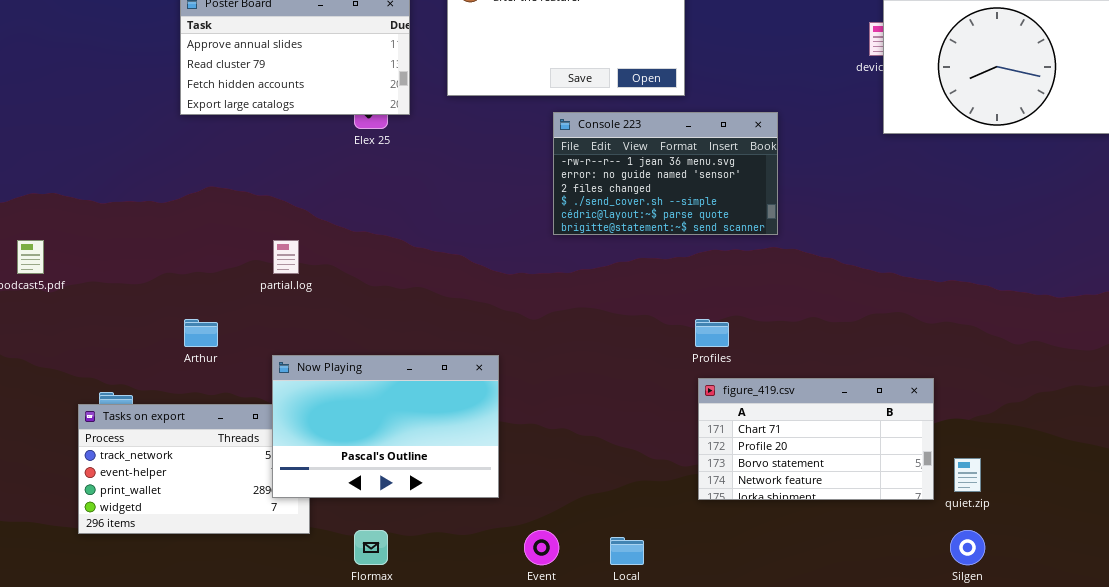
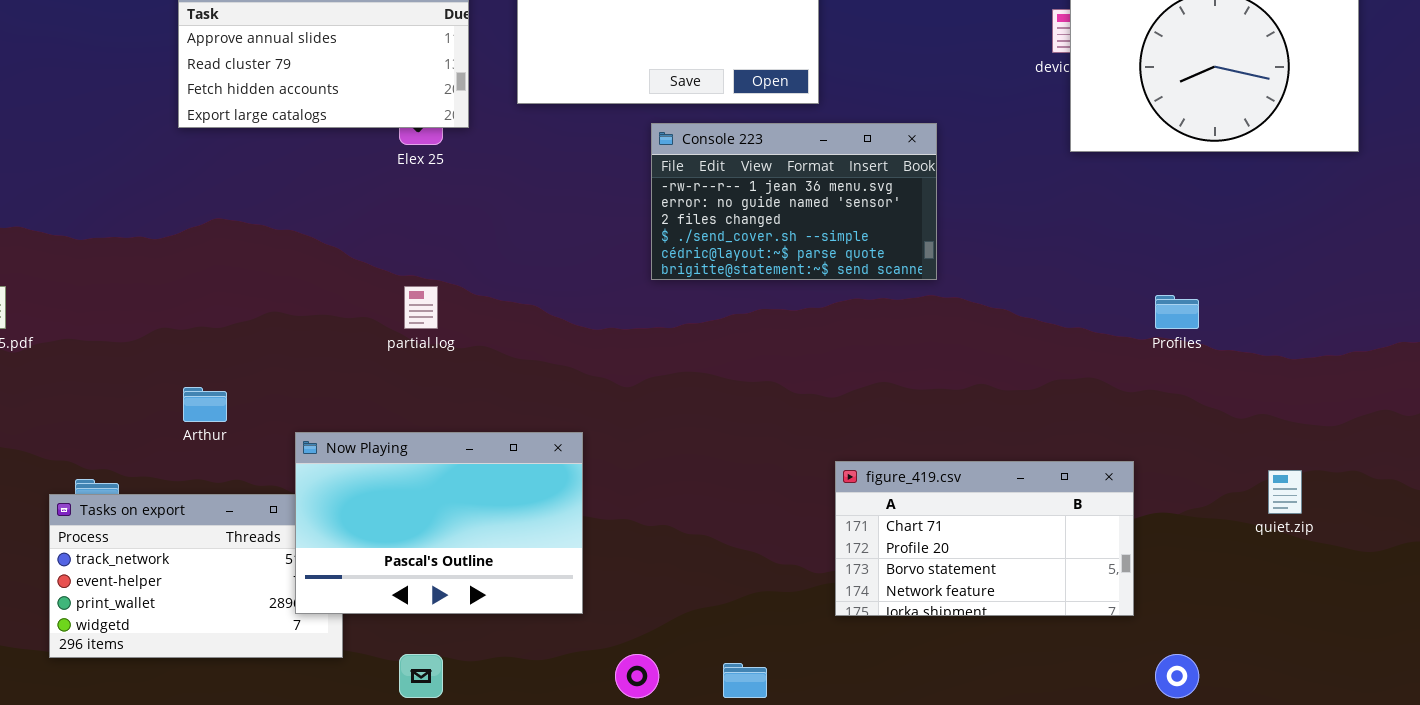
partial.log: [273,240,299,274] -> [404,286,438,329], moved
Profiles: [695,319,729,347] -> [1155,295,1199,329], moved
quiet.zip: [954,458,981,492] -> [1268,470,1302,514], moved

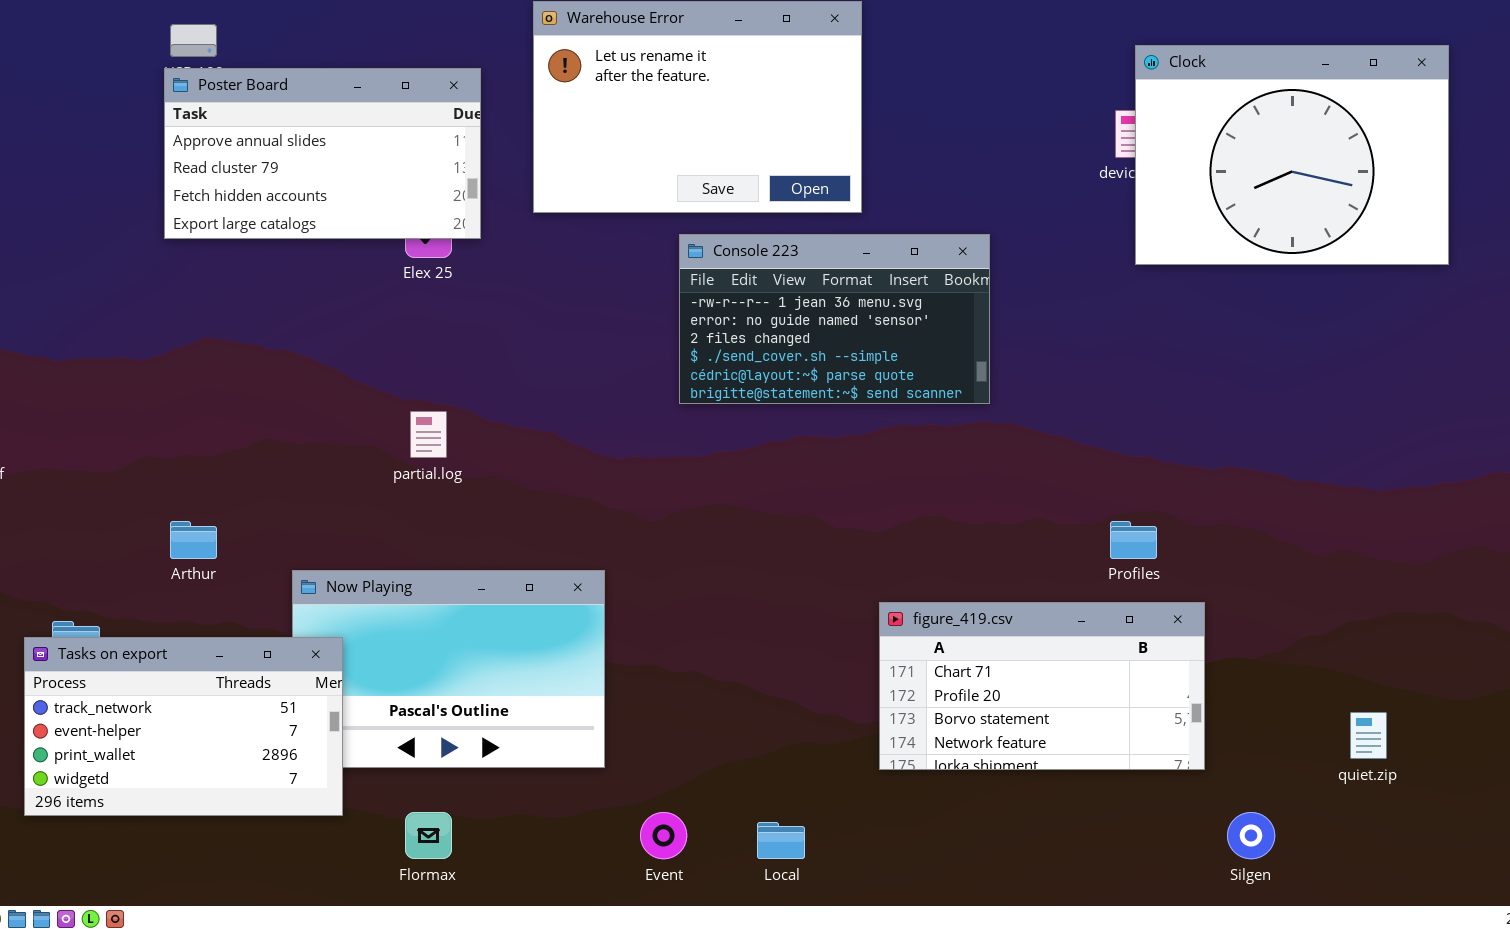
Profiles: [1155,295,1199,329] -> [1110,521,1157,559], moved
quiet.zip: [1268,470,1302,514] -> [1350,712,1387,759], moved
Tasks on export: [49,494,343,658] -> [24,637,343,816], raised

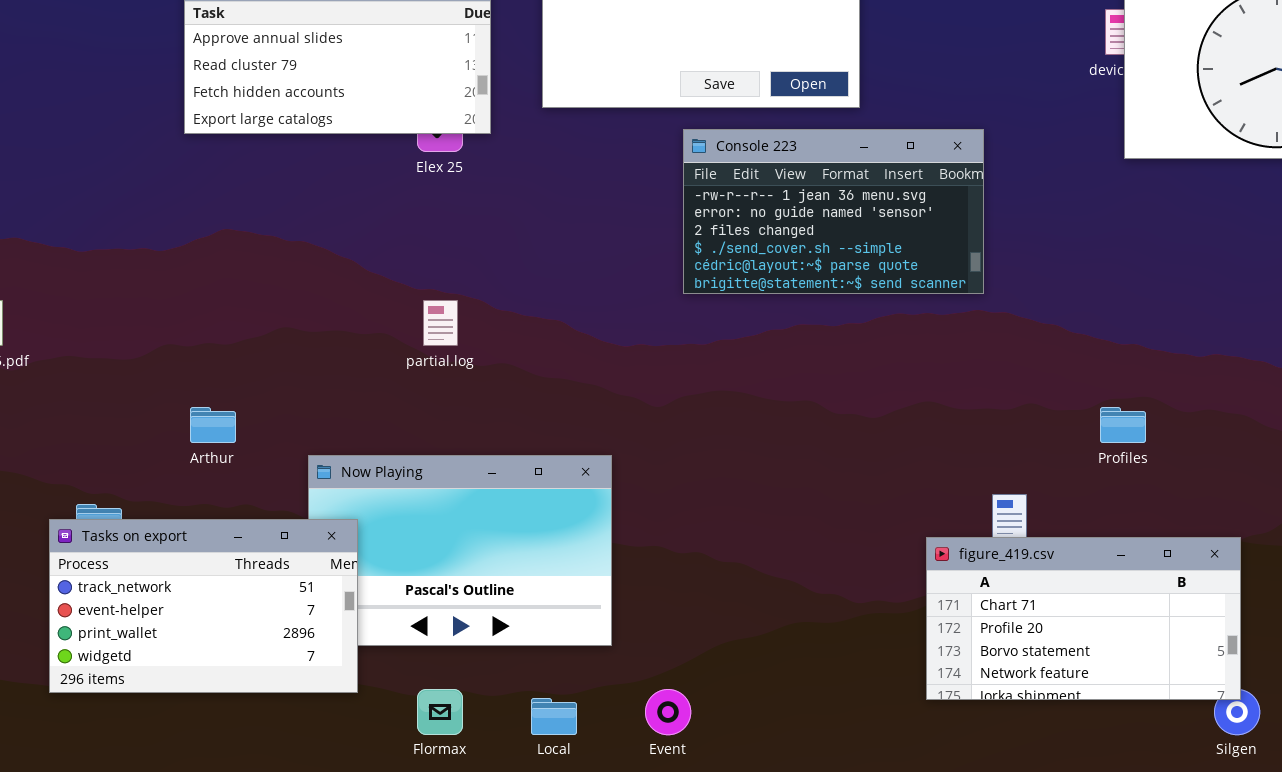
figure_419.csv: [879,602,1205,770] -> [926,537,1241,700], moved
Local: [757,822,805,859] -> [531,698,577,735], moved

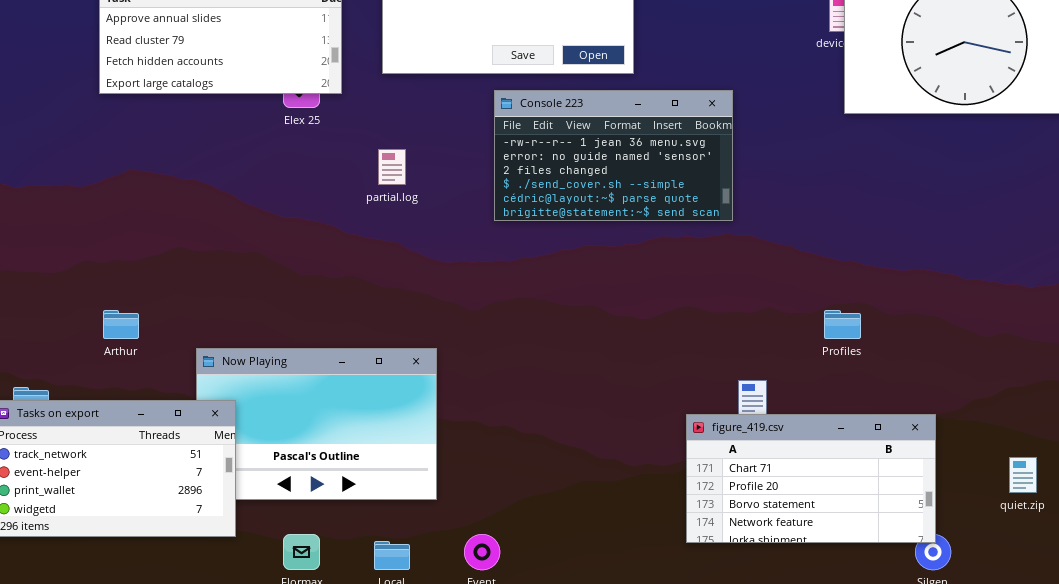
partial.log: [423,300,458,346] -> [378,149,406,185], moved

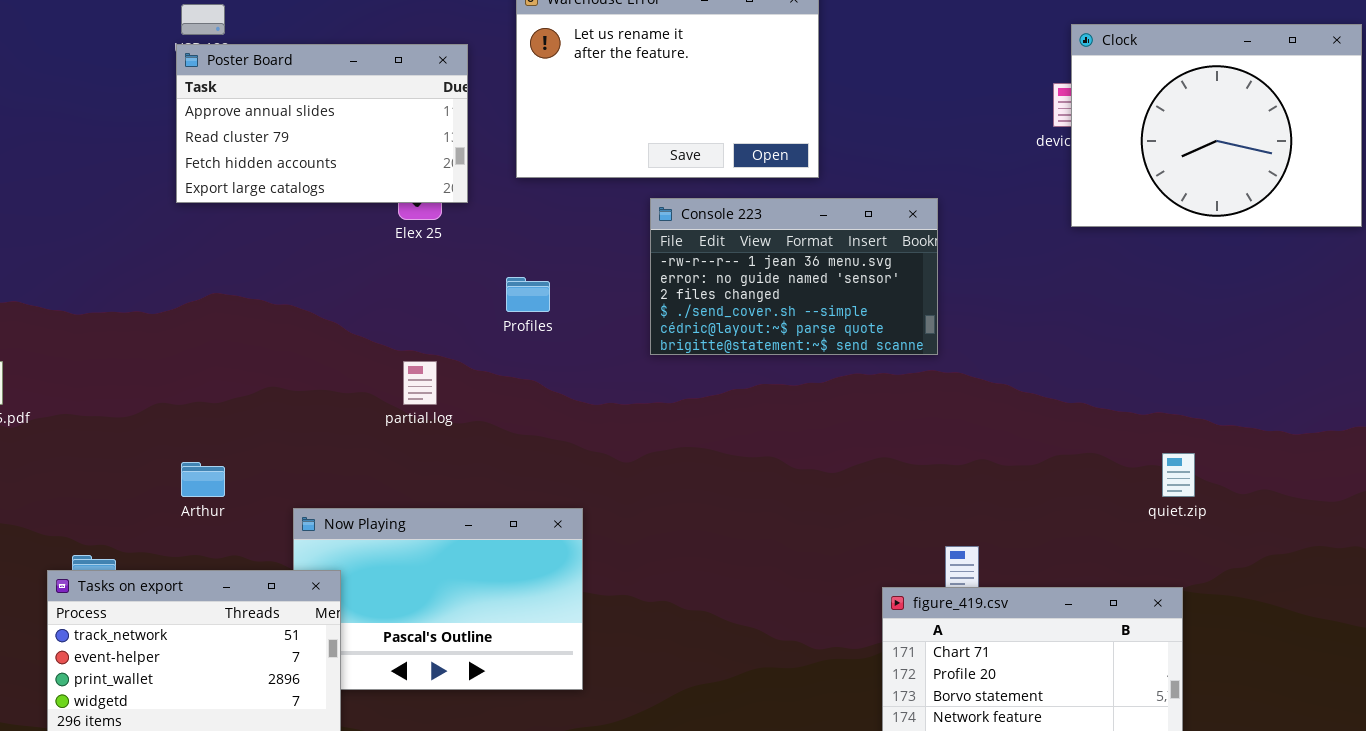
partial.log: [378,149,406,185] -> [403,361,437,405], moved
Profiles: [824,310,861,339] -> [506,277,550,312], moved
quiet.zip: [1009,457,1037,493] -> [1162,453,1195,497], moved

